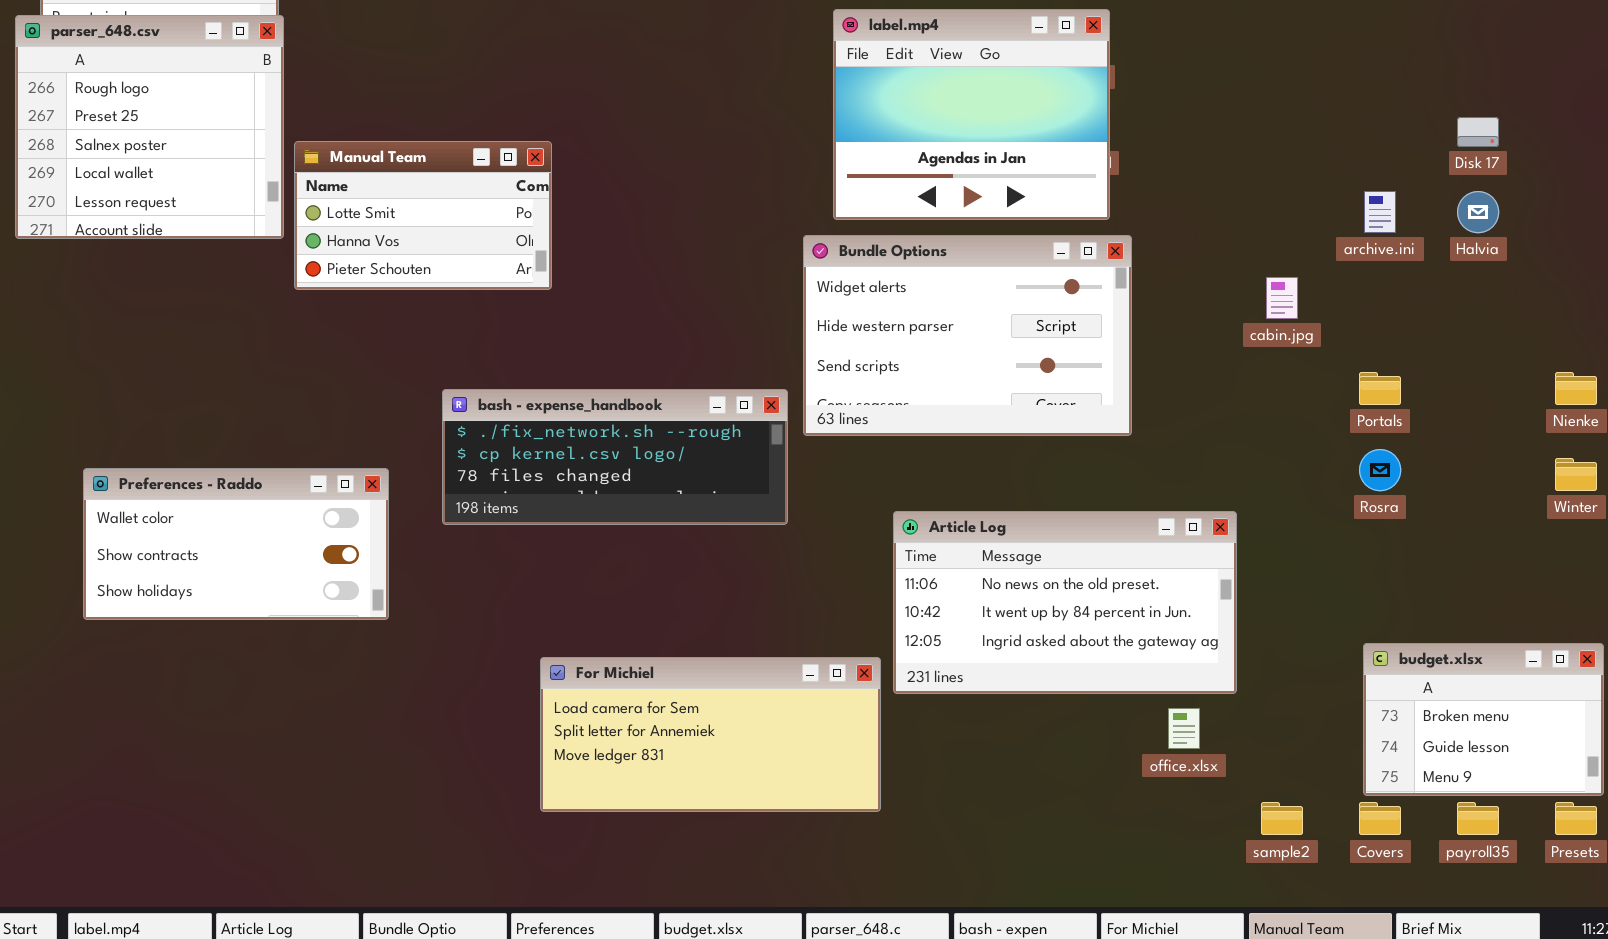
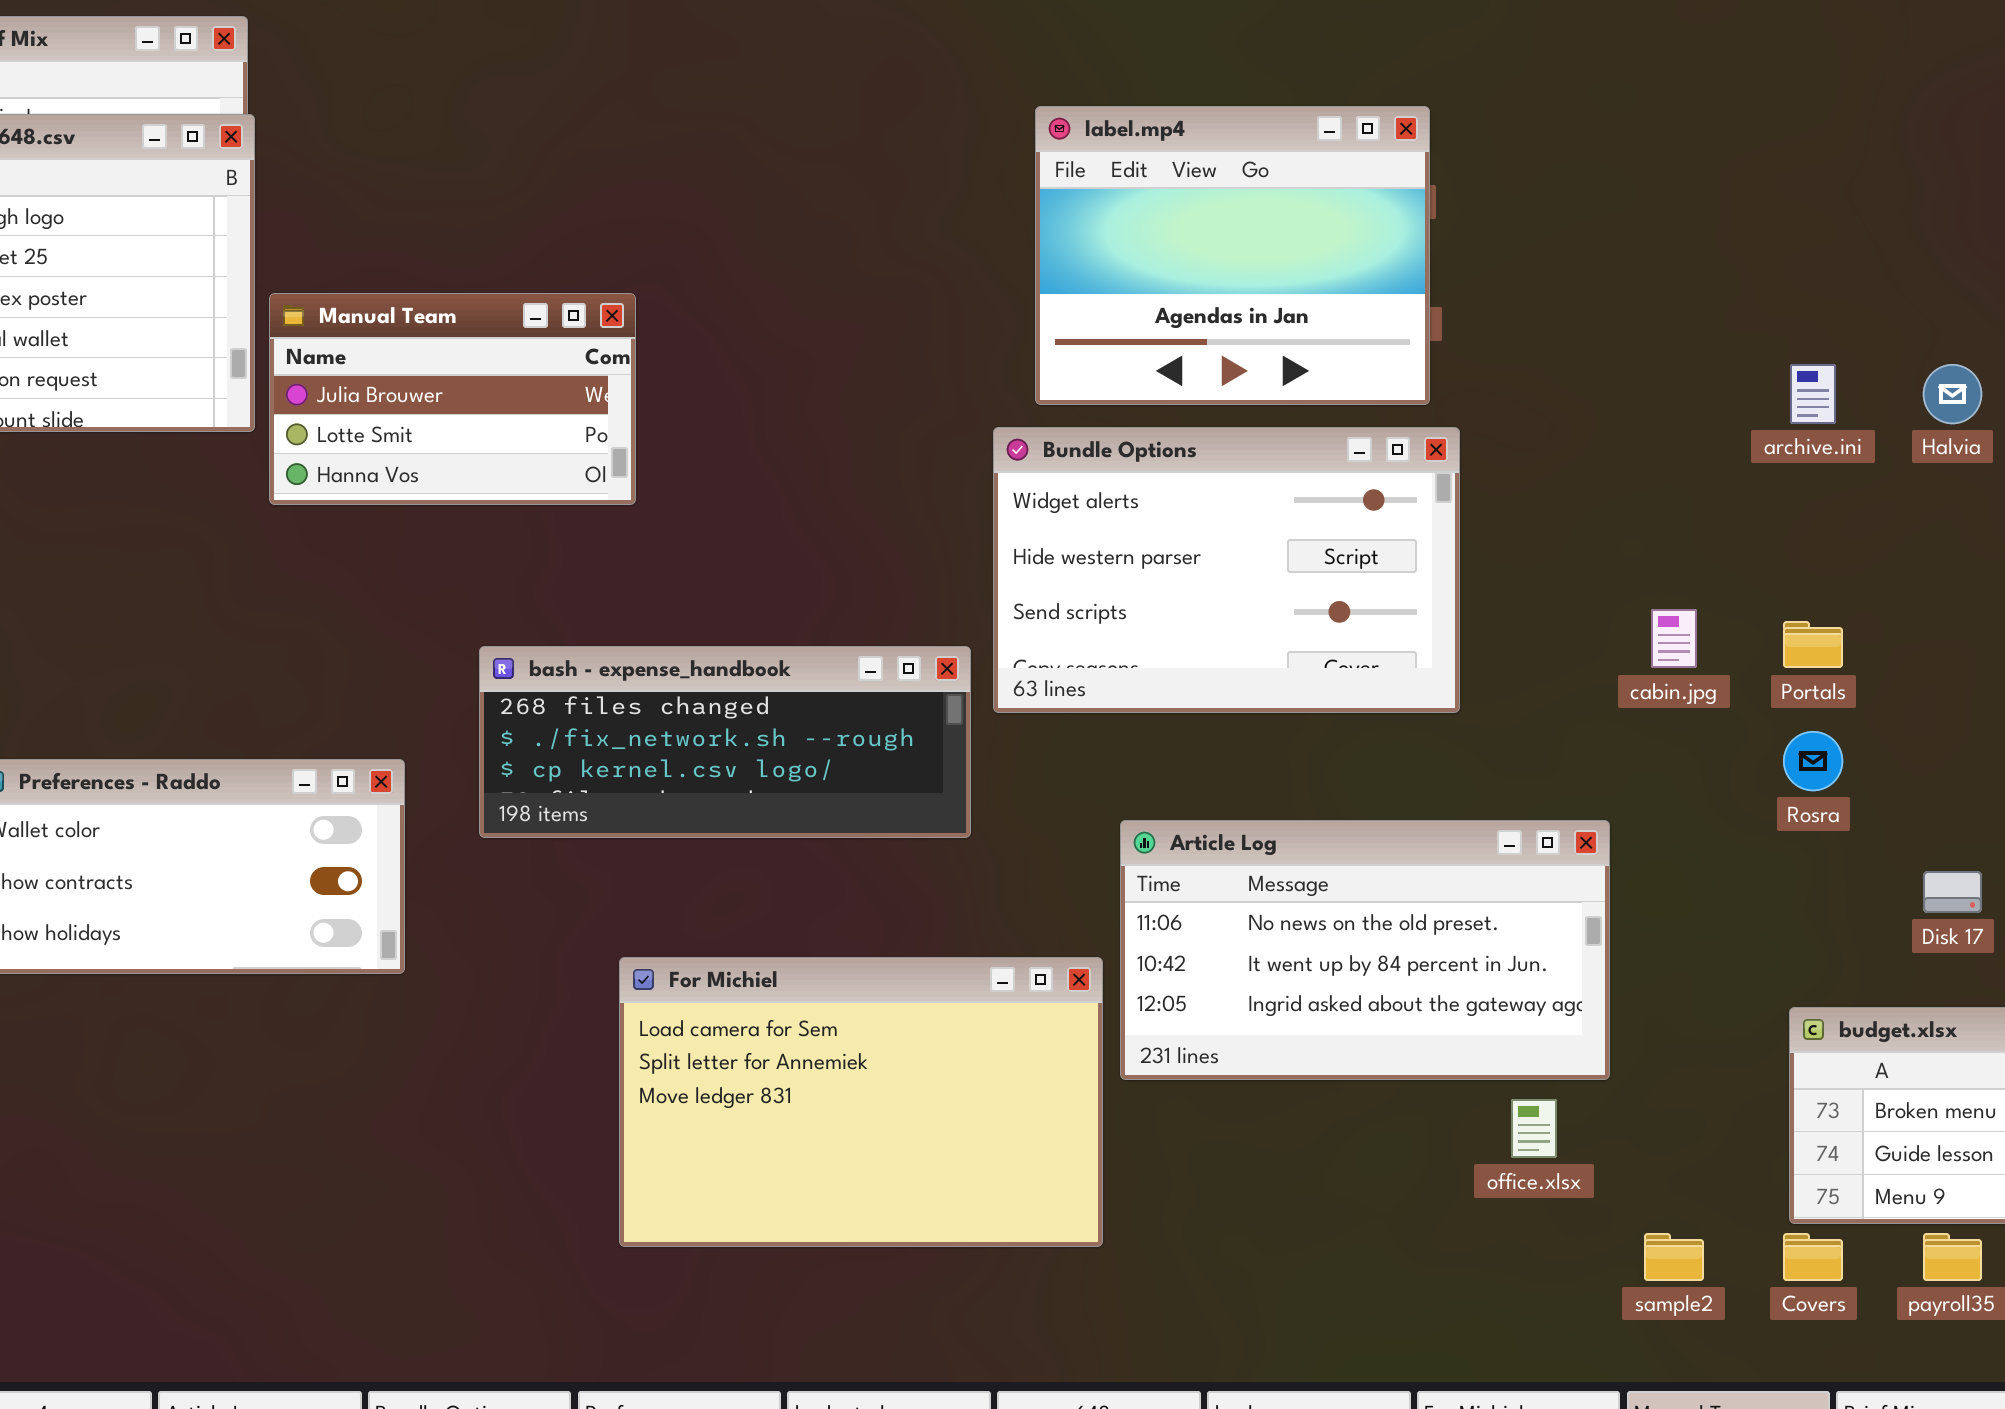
Disk 17: [1457,117,1499,147] -> [1923,871,1982,913], moved
Manual Team: [294,141,552,290] -> [269,293,636,505], scrolled up 1 row
cabin.jpg: [1266,277,1298,319] -> [1651,609,1697,668], moved
bash - expense_handbook: [442,389,788,525] -> [479,646,971,838], scrolled up 1 row
For Michiel: [540,657,881,812] -> [619,957,1103,1247], resized

